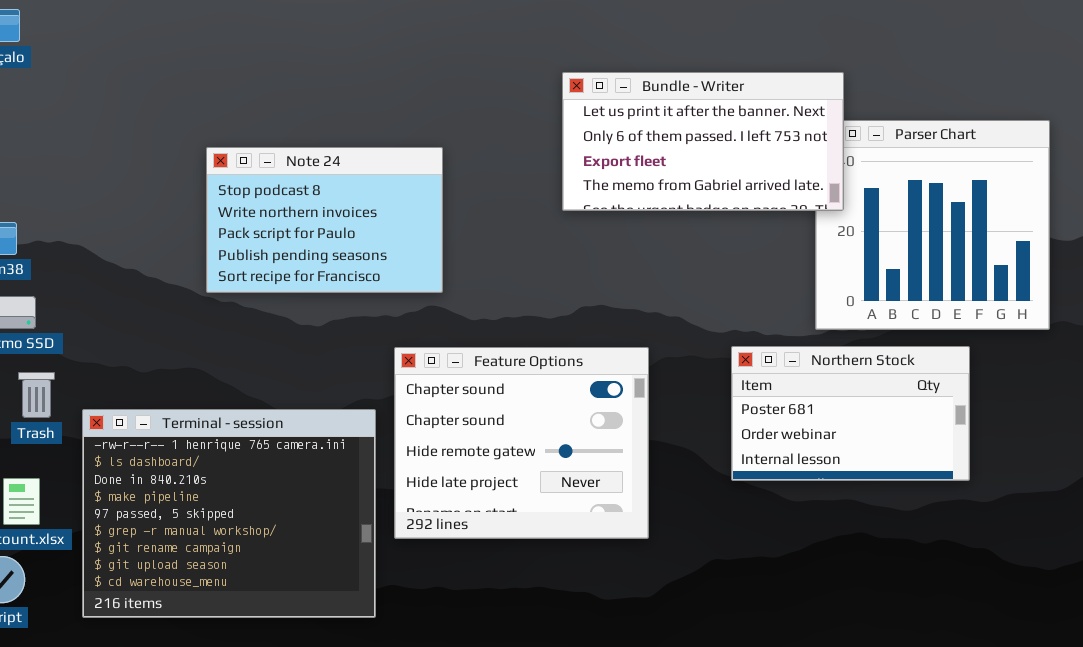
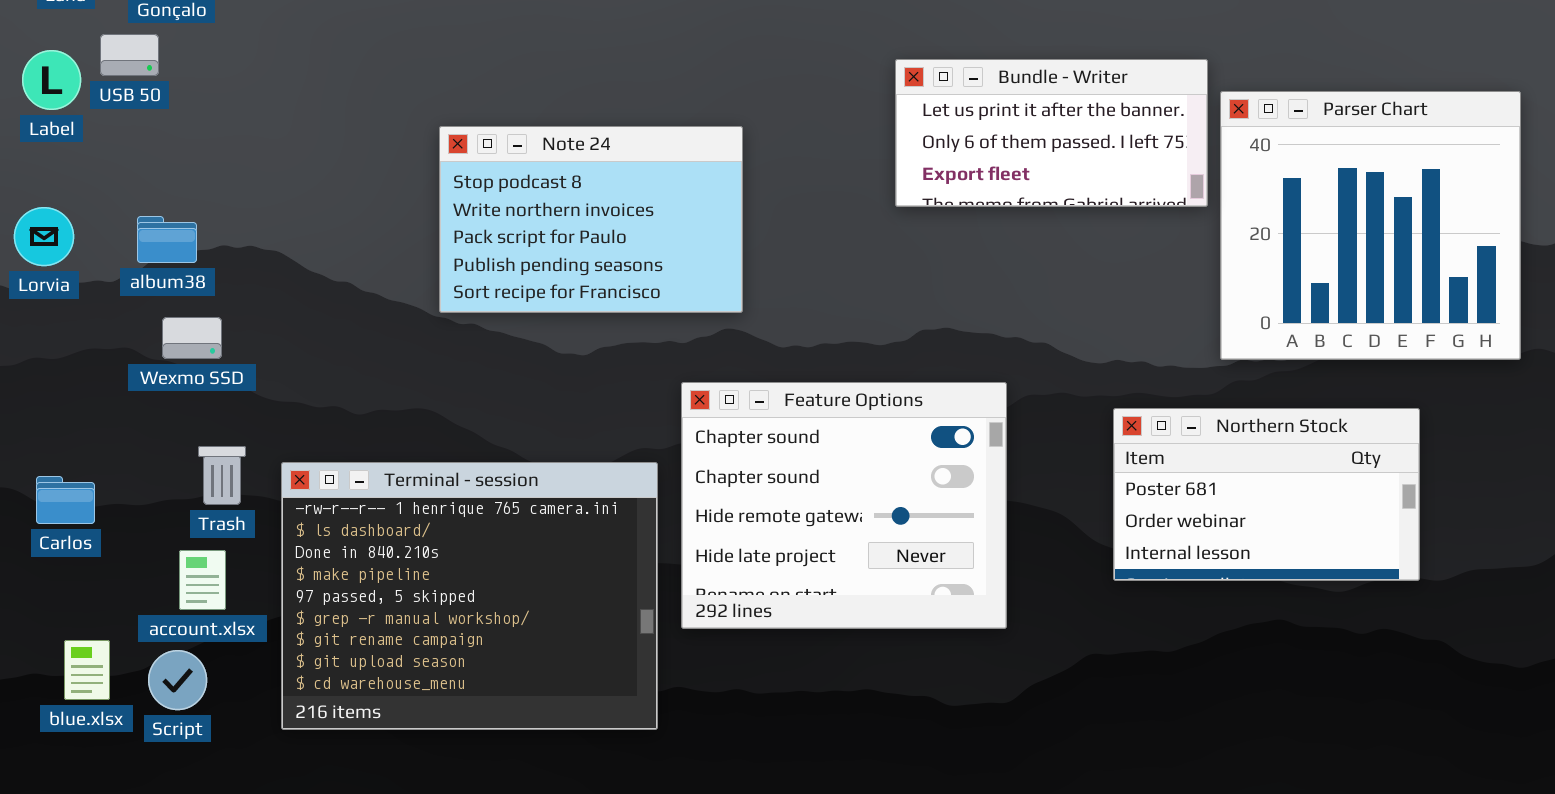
Bundle - Writer: [562,72,844,211] -> [895,59,1208,207], resized
Northern Stock: [731,346,970,481] -> [1113,408,1420,581], moved
Trash: [18,372,55,418] -> [198,446,246,505], moved

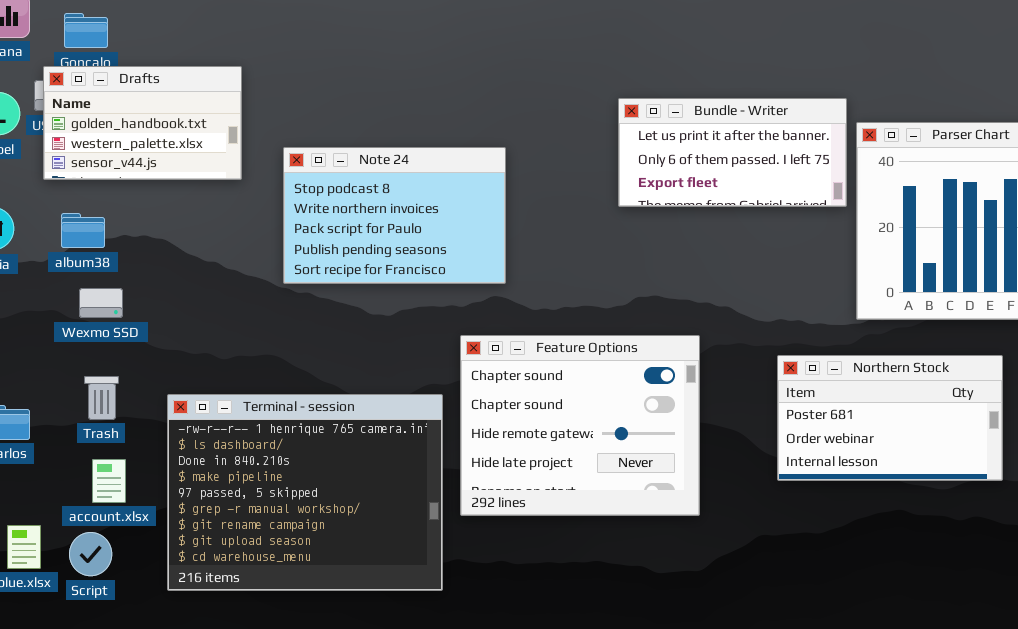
Drafts: none -> [43,66,242,180], opened
Trash: [198,446,246,505] -> [84,376,119,420], moved

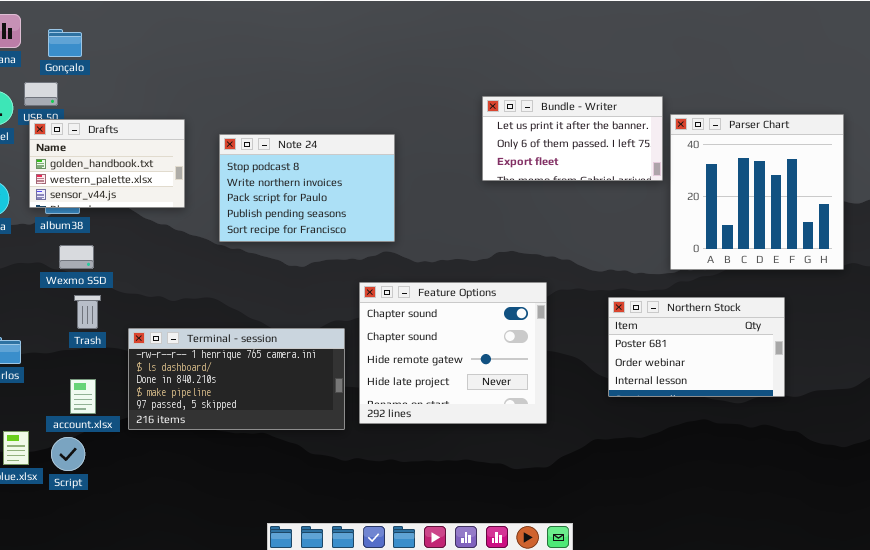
Drafts: [43,66,242,180] -> [29,119,185,208], moved
Trash: [84,376,119,420] -> [74,295,101,329], moved
Terminal - session: [167,394,443,591] -> [128,328,345,430], resized

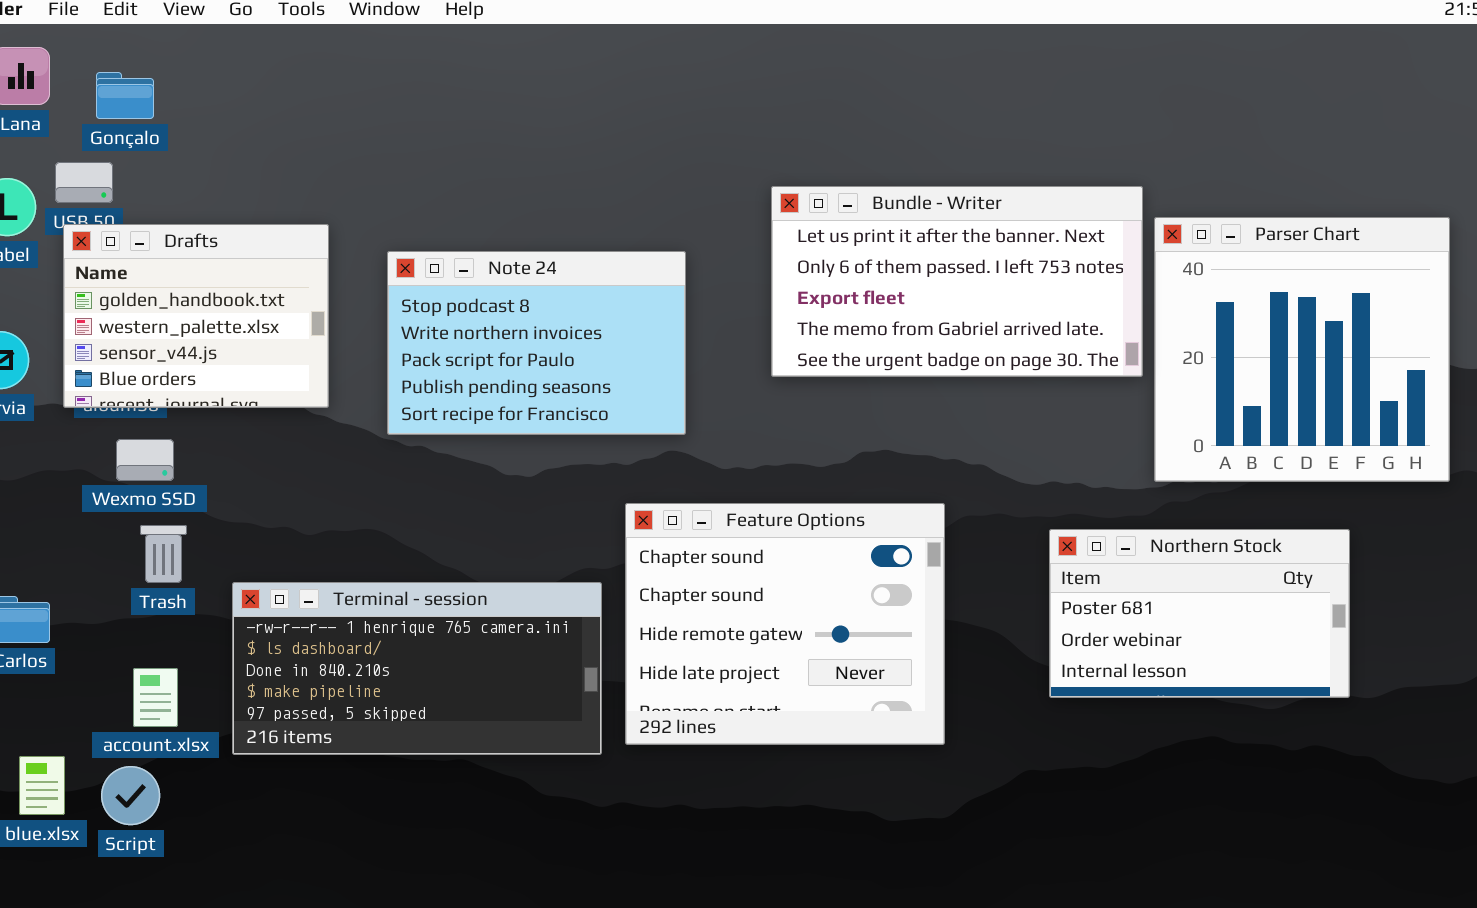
Bundle - Writer: [482,96,663,181] -> [771,186,1143,377], resized
Drafts: [29,119,185,208] -> [63,224,329,408], resized

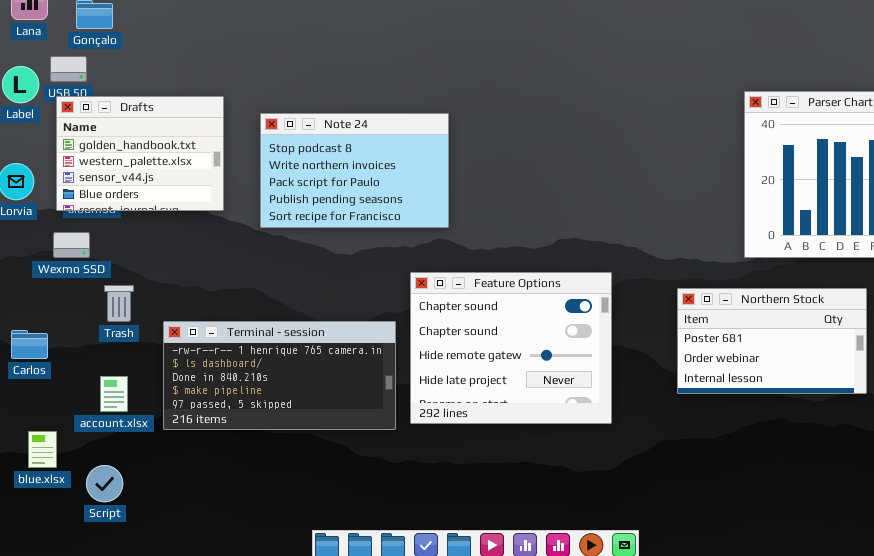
Bundle - Writer: [771,186,1143,377] -> none, closed
Wexmo SSD: [116,439,174,481] -> [53,232,90,258], moved
Script: [101,766,160,825] -> [86,465,123,502], moved

